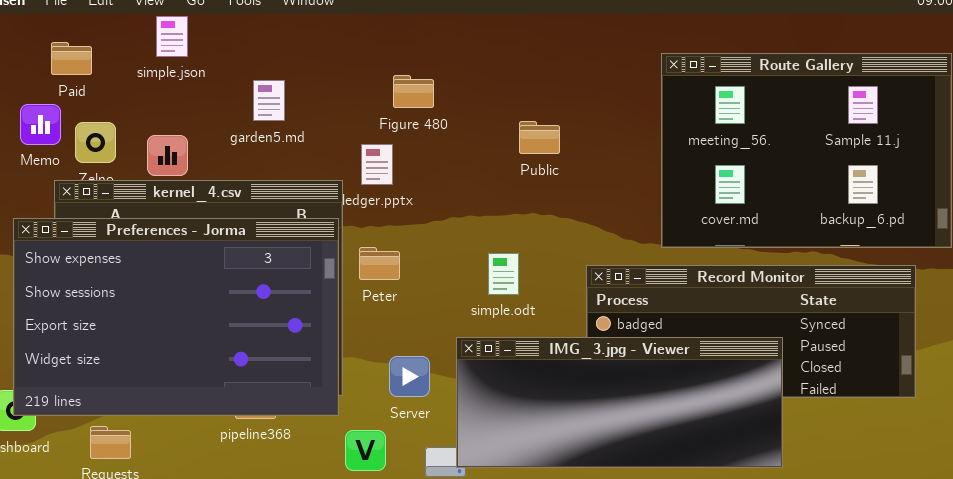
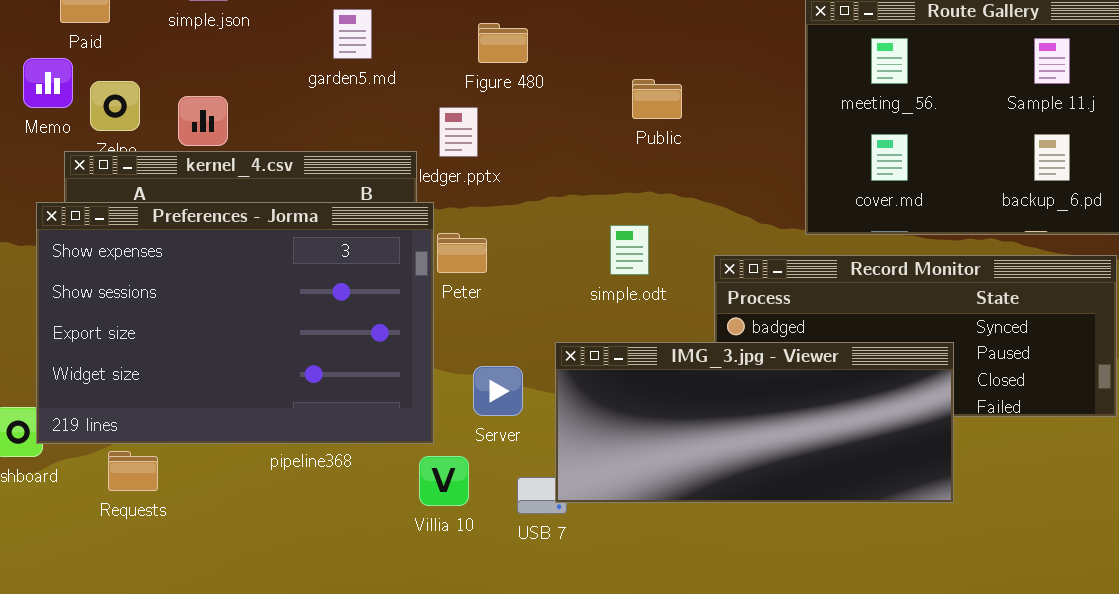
garden5.md: [253,80,285,121] -> [333,9,372,59], moved
Preferences - Jorma: [13,218,339,416] -> [36,202,434,444], moved
simple.odt: [488,253,519,295] -> [610,225,649,275], moved

